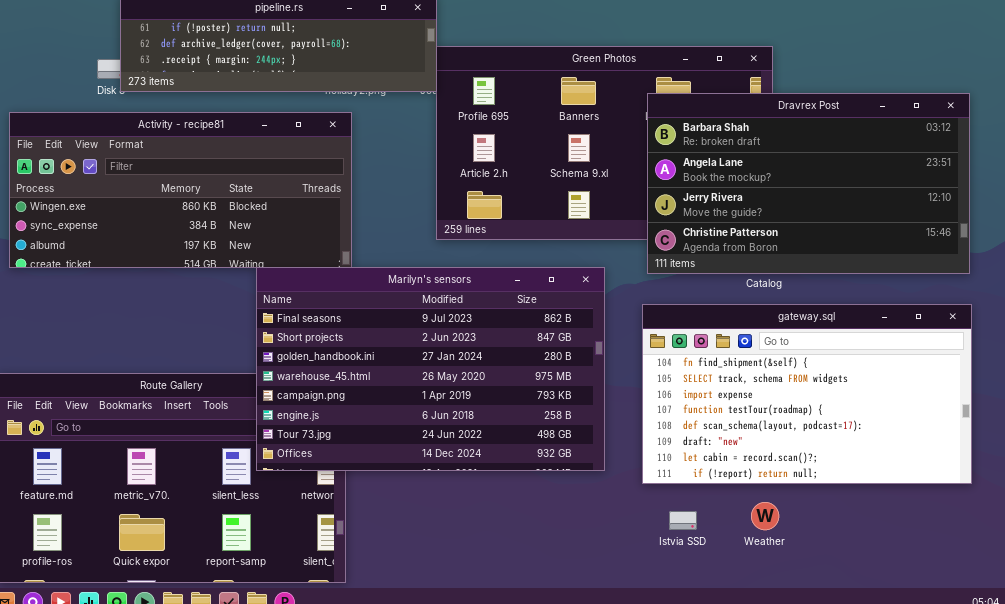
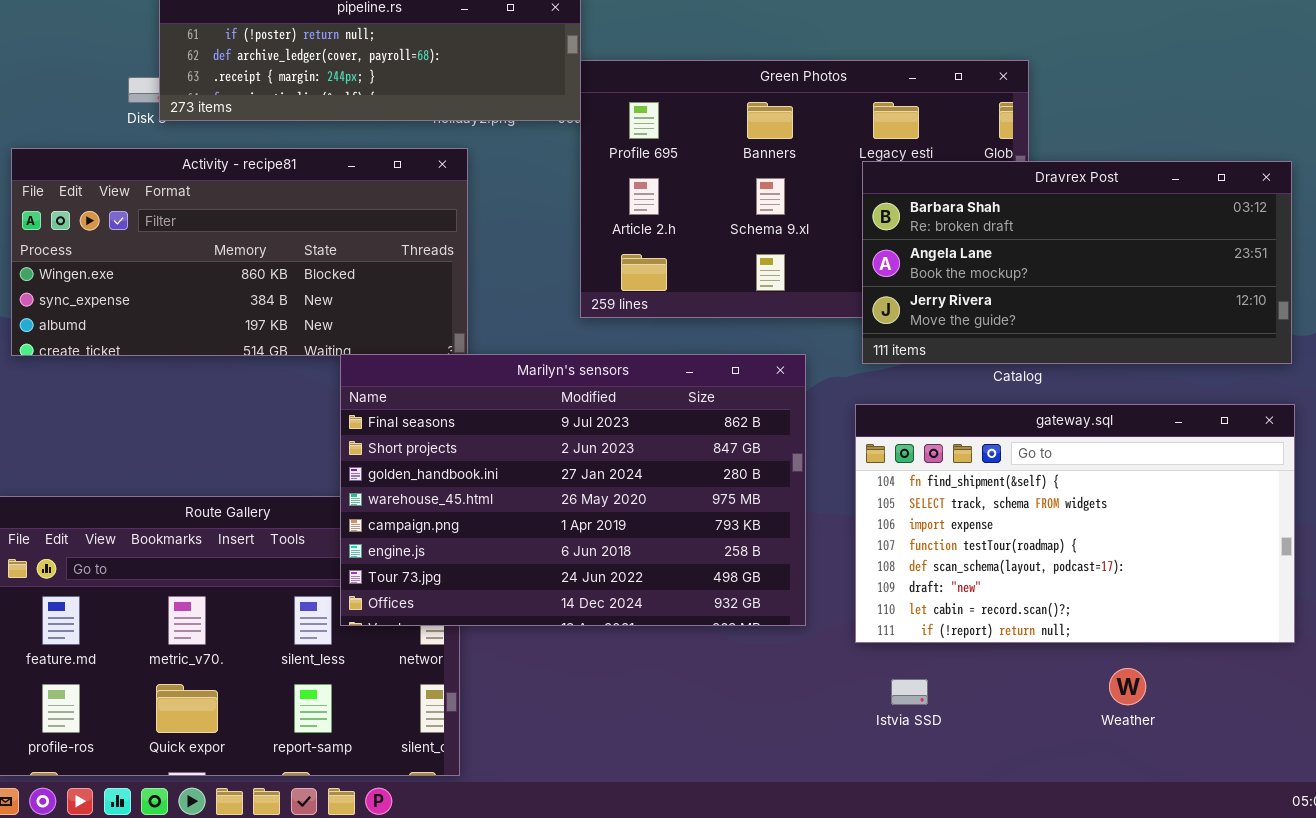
Dravrex Post: [647,93,970,274] -> [862,161,1292,364], resized
Weather: [751,502,779,530] -> [1109,668,1146,705], moved

